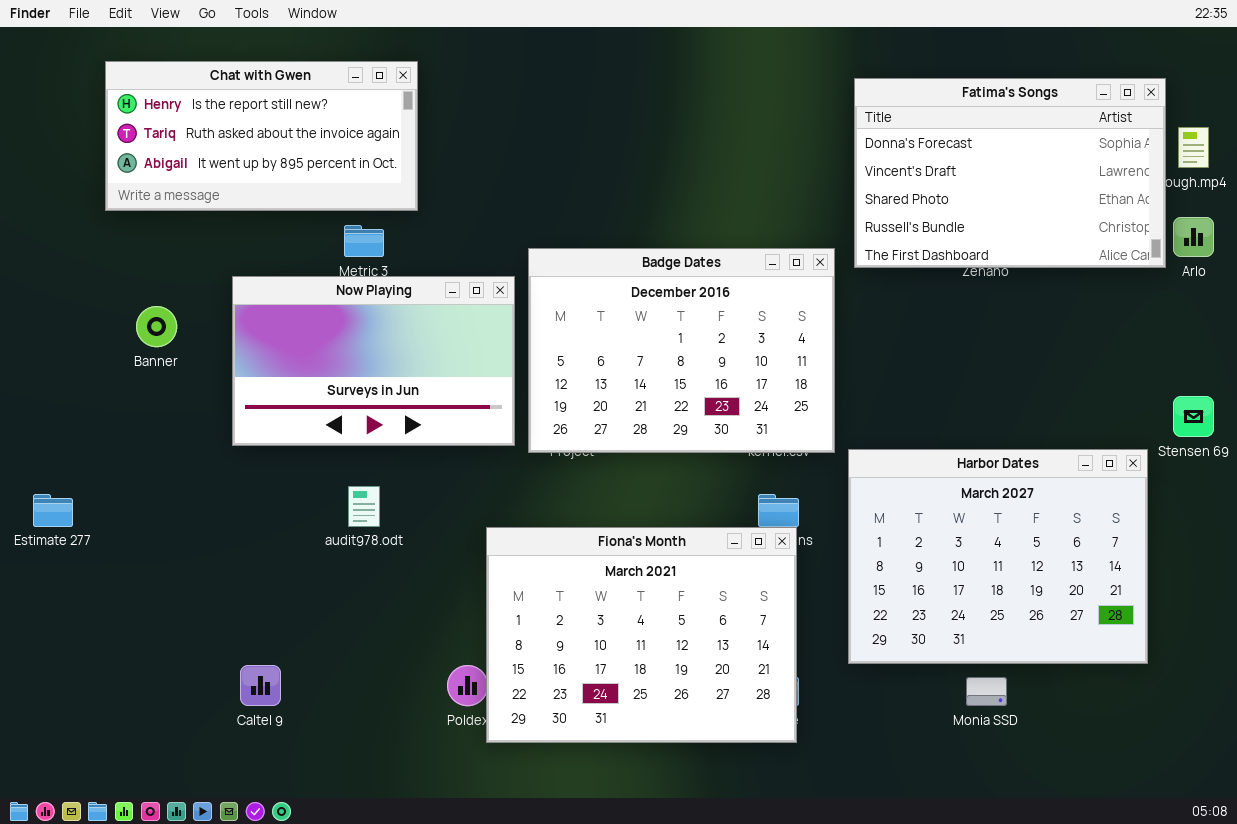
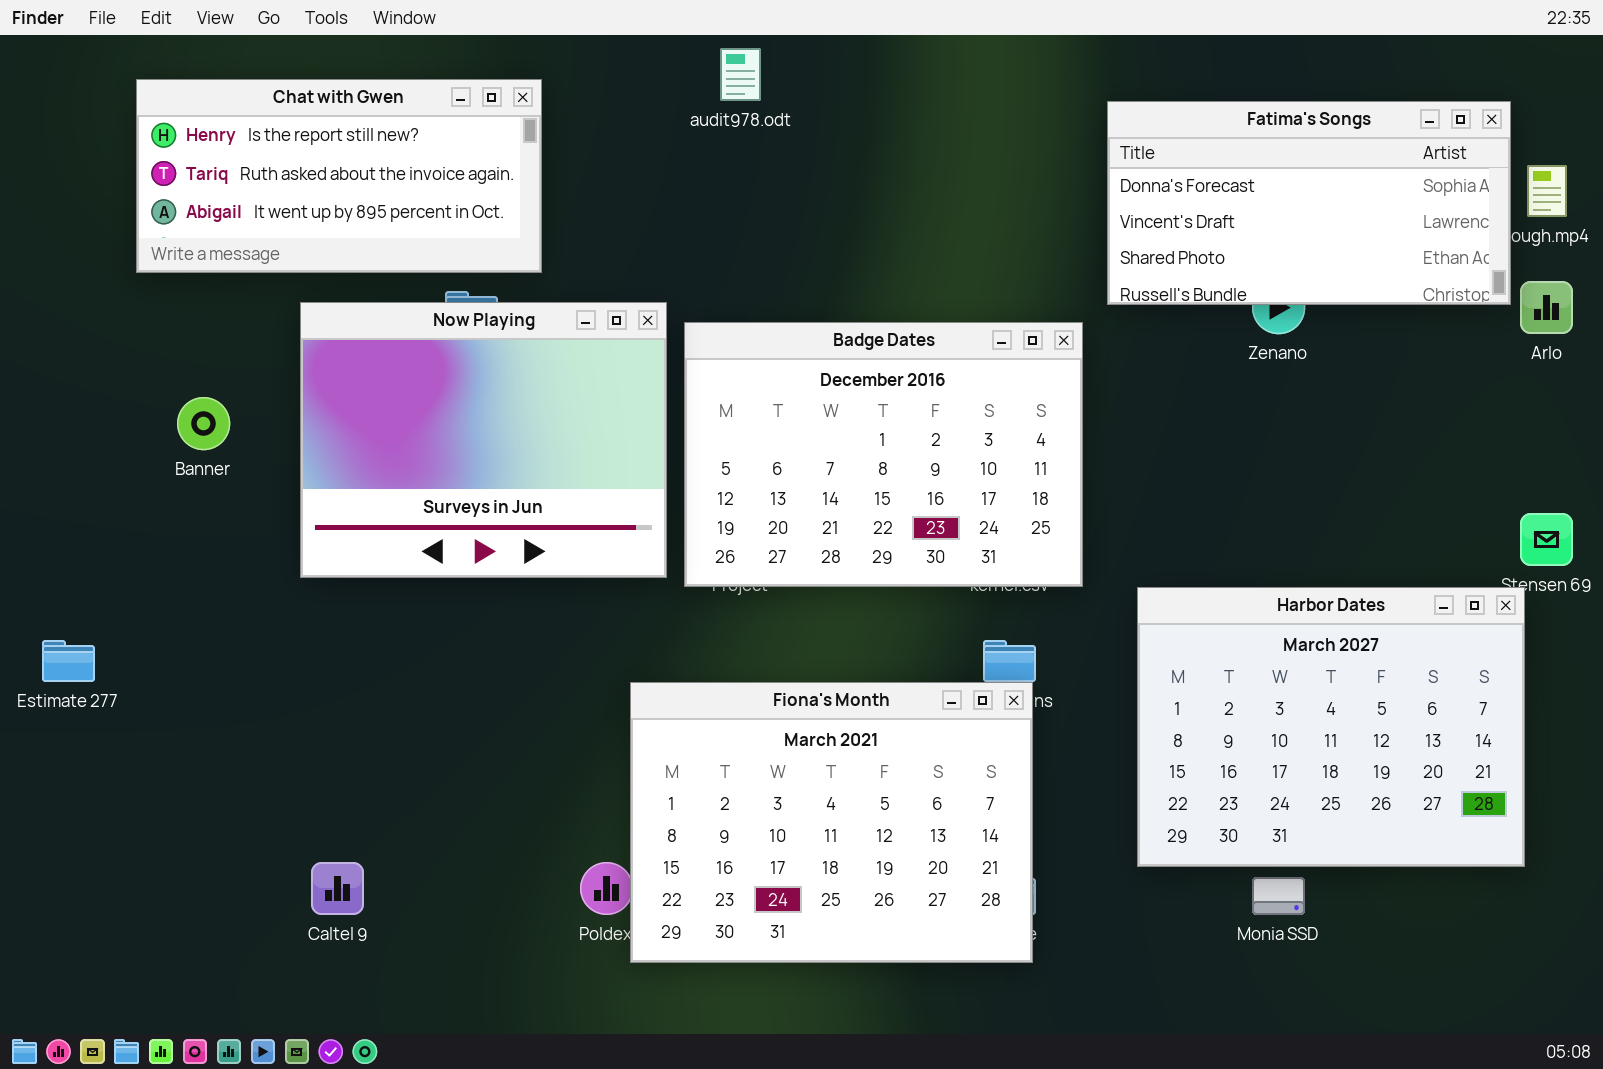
Fatima's Songs: [854,78,1166,268] -> [1107,101,1511,305], resized
Now Playing: [232,276,515,446] -> [300,302,667,578], resized
Harbor Dates: [848,449,1148,664] -> [1137,587,1525,867], moved
audit978.odt: [348,486,380,527] -> [720,48,761,101], moved

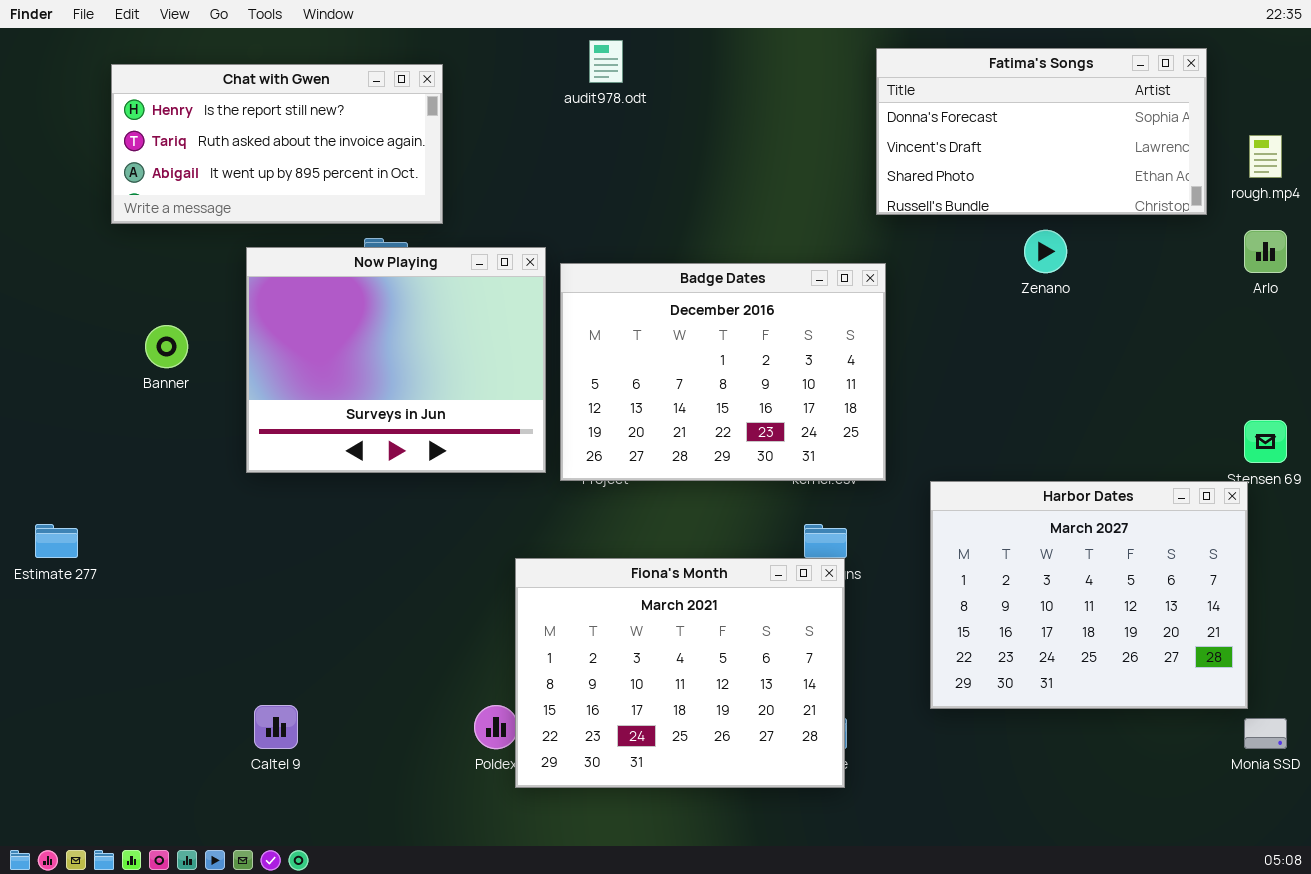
Fatima's Songs: [1107,101,1511,305] -> [876,48,1207,215], moved
Monia SSD: [1252,877,1305,915] -> [1244,718,1287,749], moved

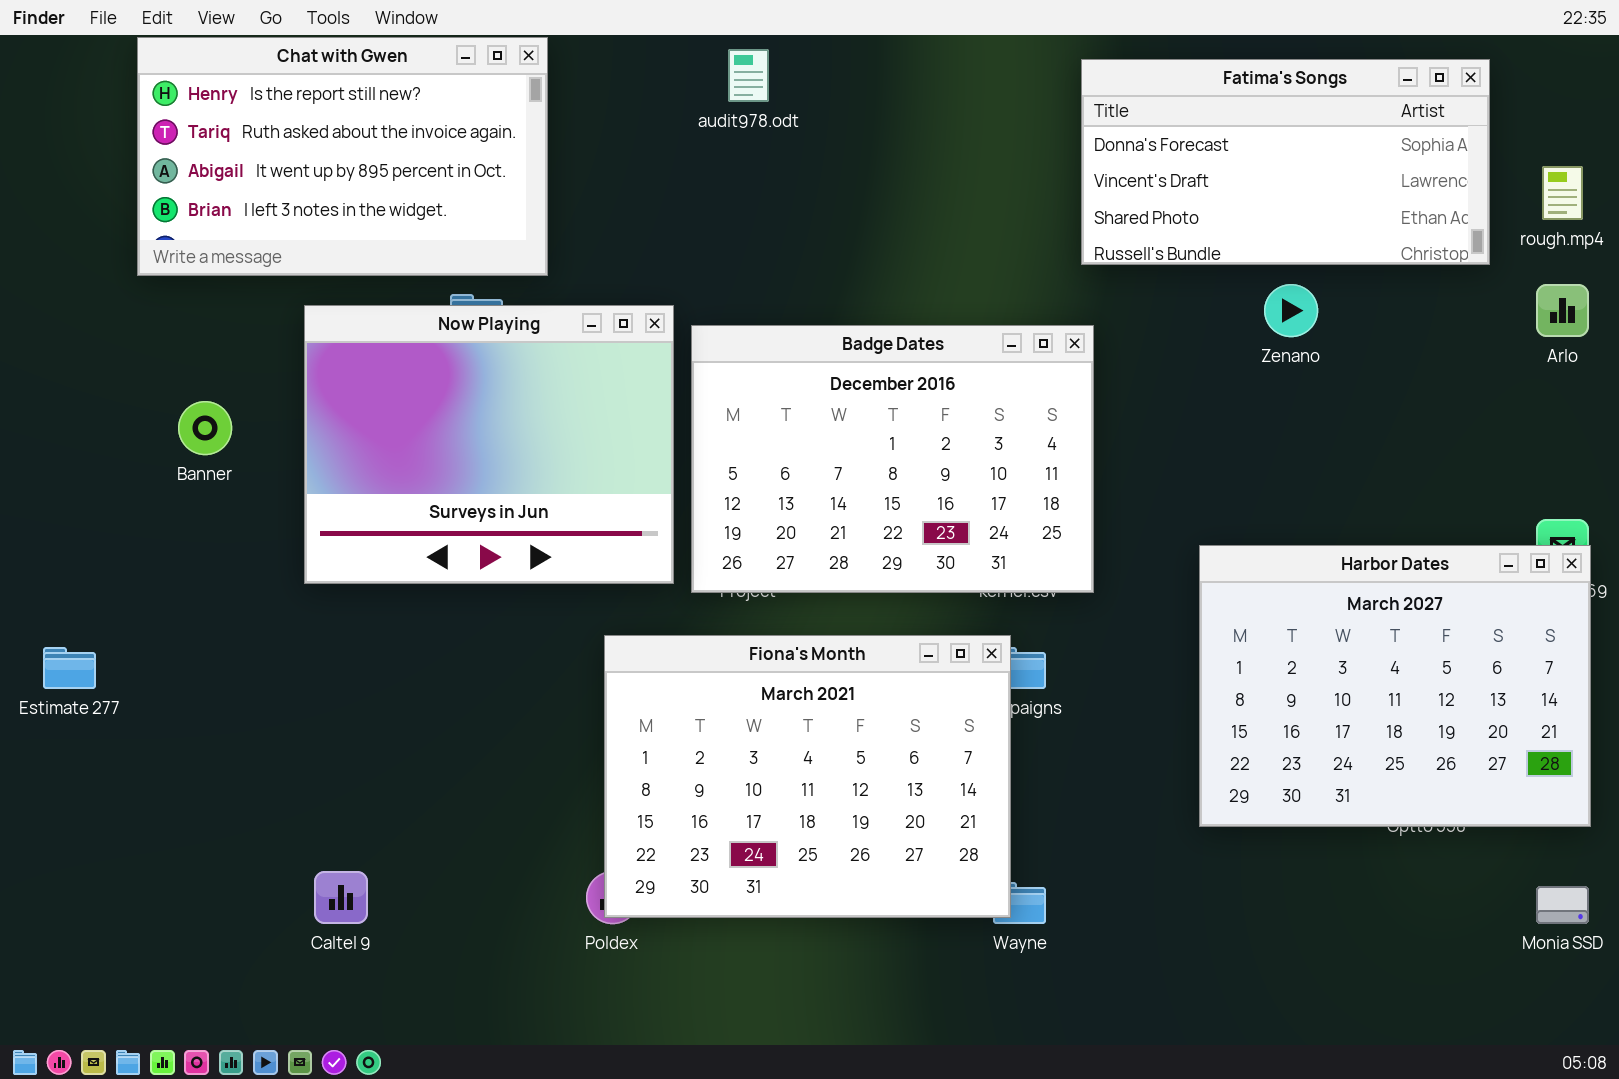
Chat with Gwen: [111,64,443,224] -> [137,37,548,276], resized
Harbor Dates: [930,481,1248,709] -> [1199,545,1591,827], moved
Fiona's Month: [515,558,845,788] -> [604,635,1011,918], moved

